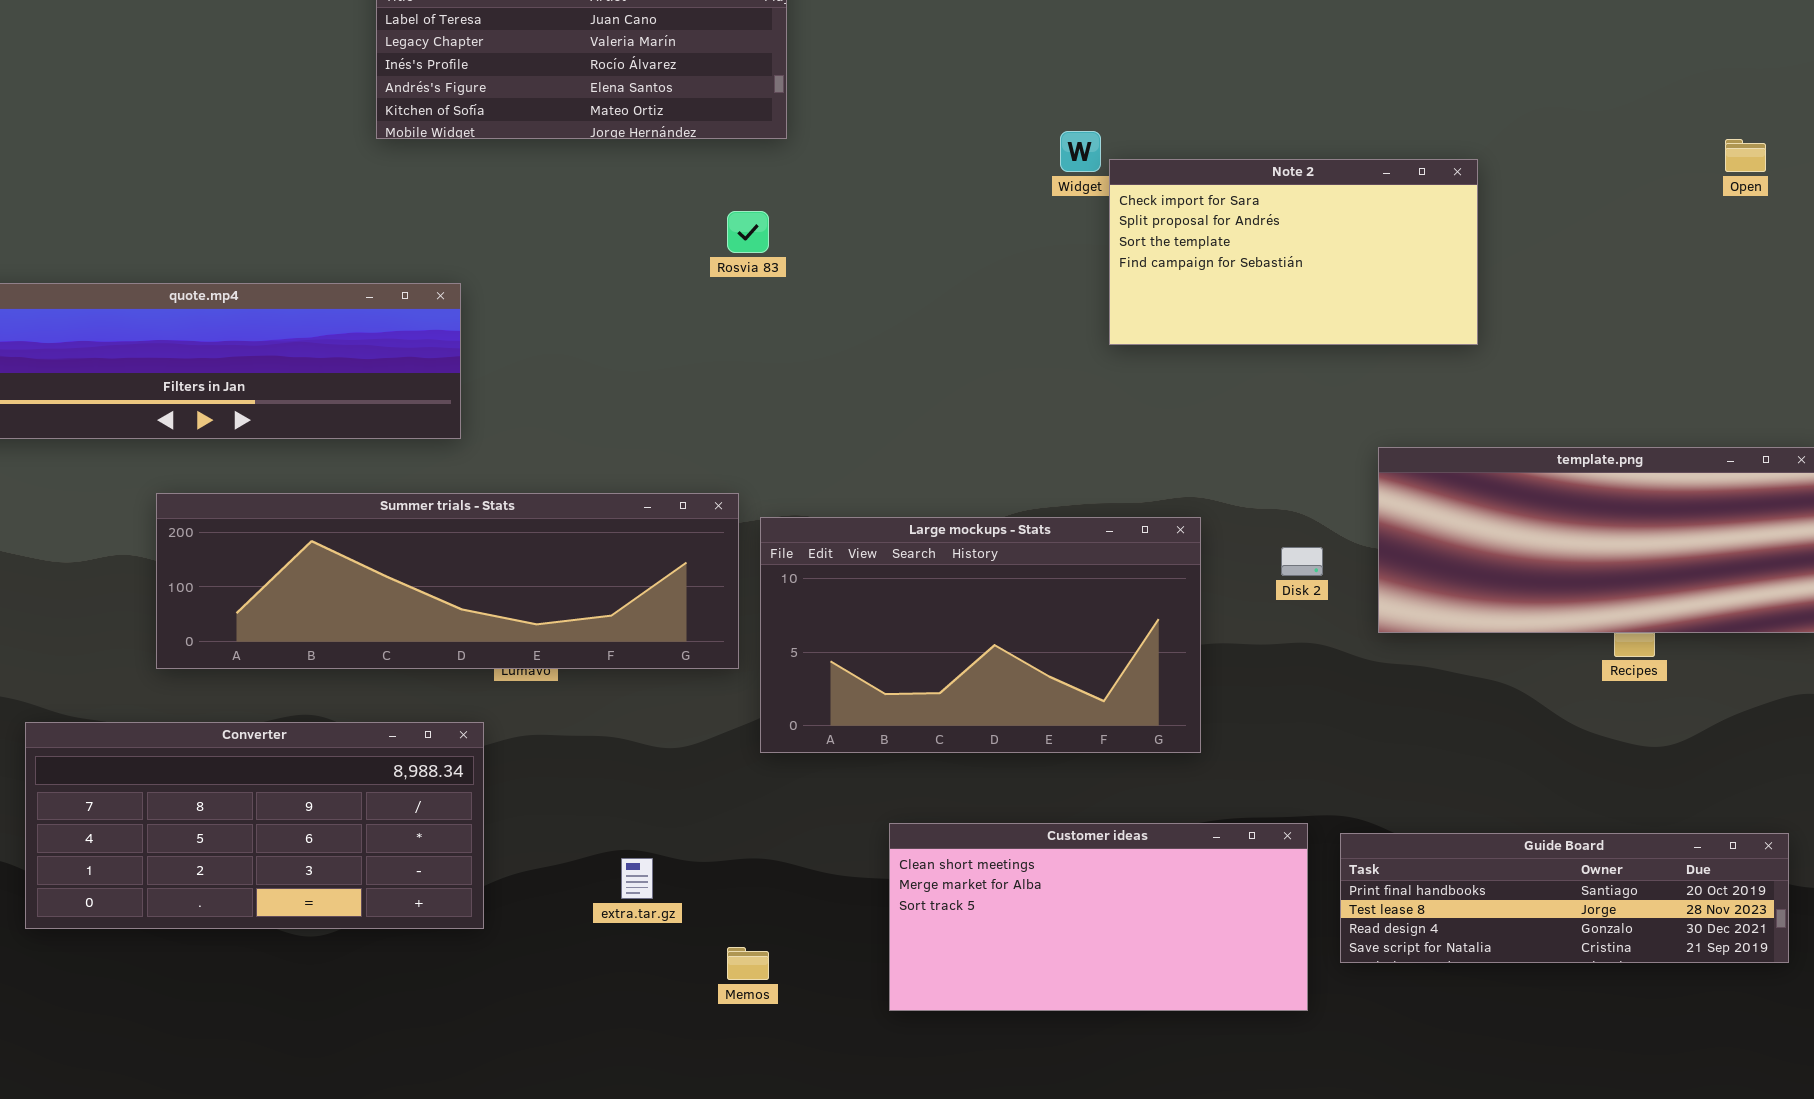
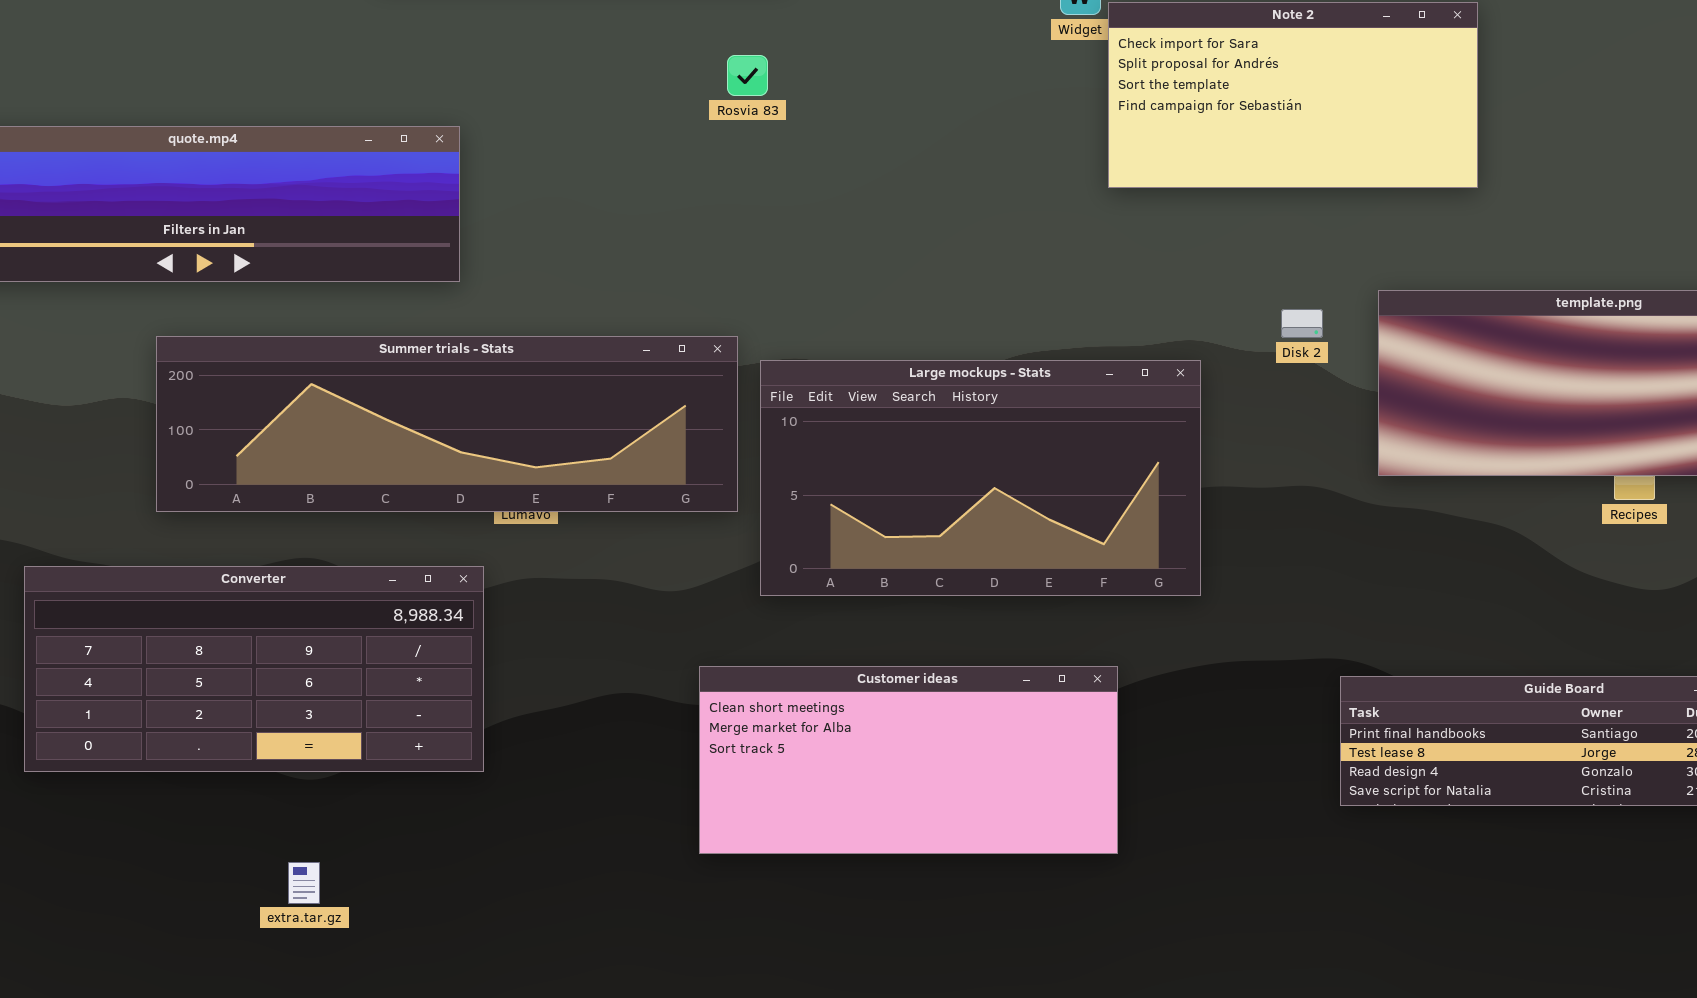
Disk 2: [1281,547,1323,576] -> [1281,309,1323,338], moved
Customer ideas: [889,823,1308,1011] -> [699,666,1118,854], moved
extra.tar.gz: [621,858,653,899] -> [288,862,320,904], moved

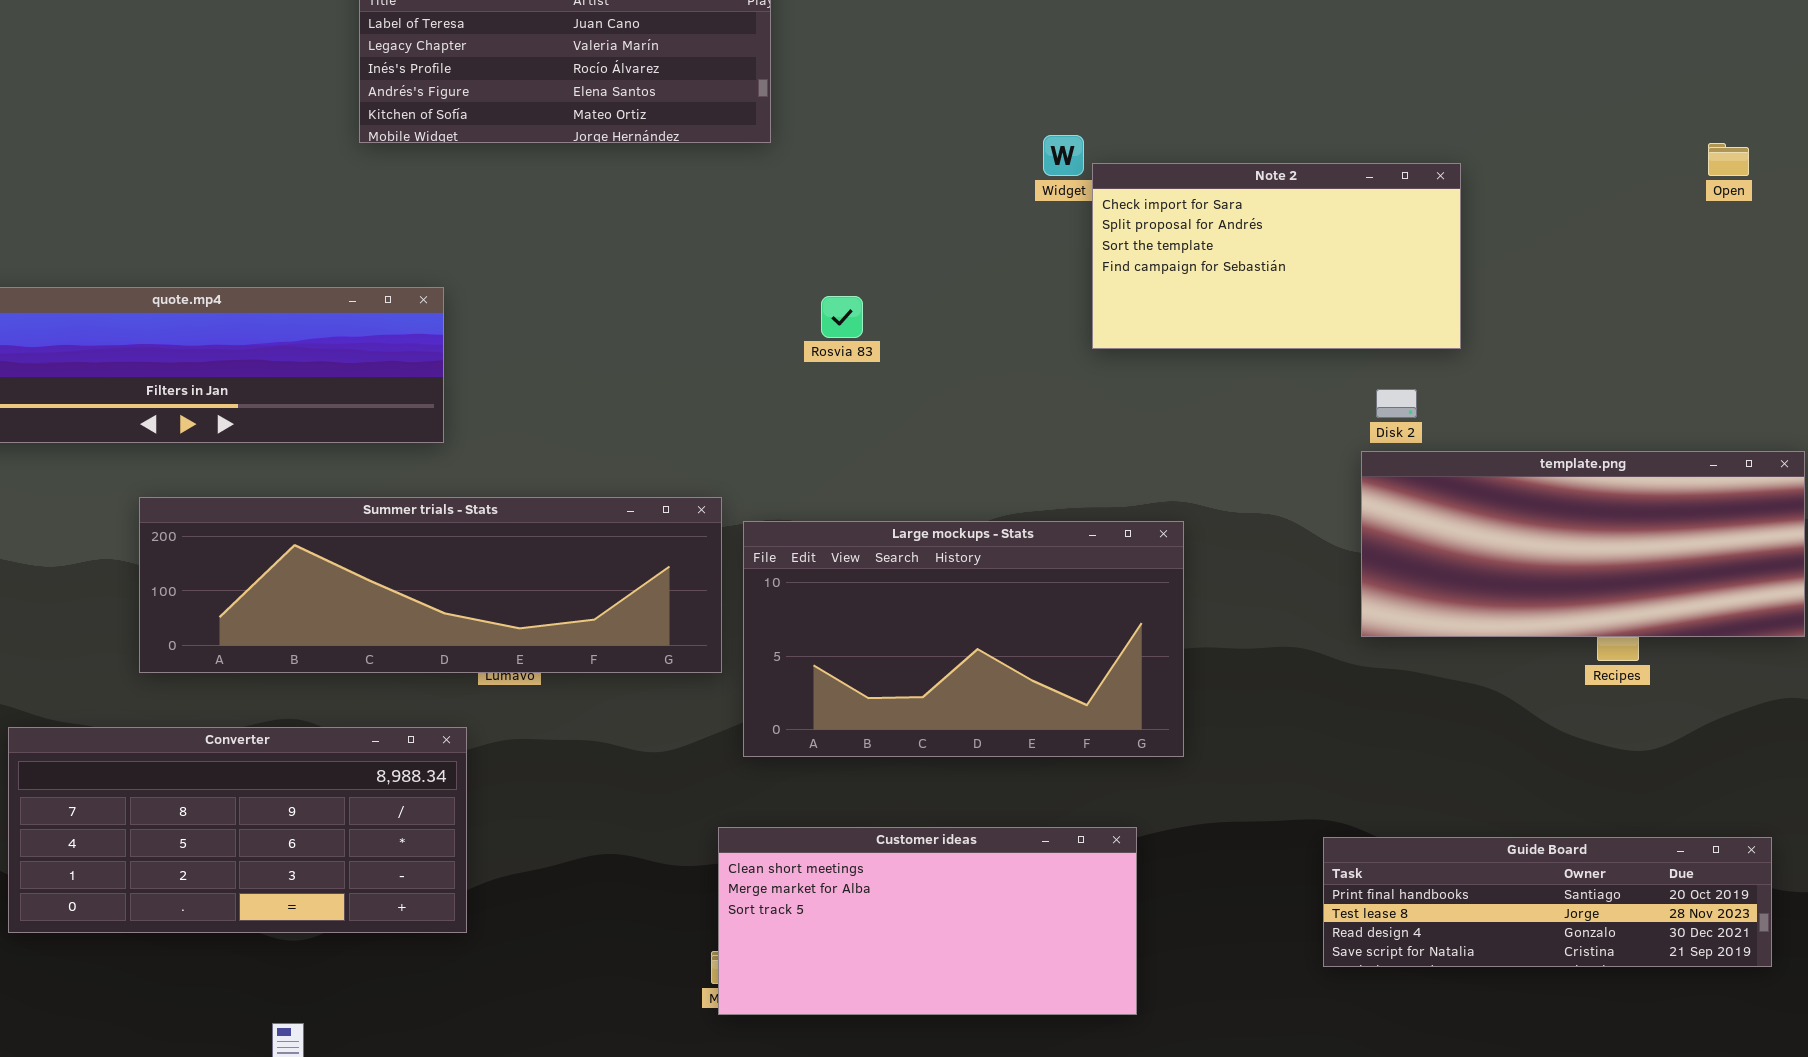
Rosvia 83: [727,55,768,96] -> [821,296,863,338], moved
Disk 2: [1281,309,1323,338] -> [1376,389,1417,418], moved
Customer ideas: [699,666,1118,854] -> [718,827,1137,1015], moved

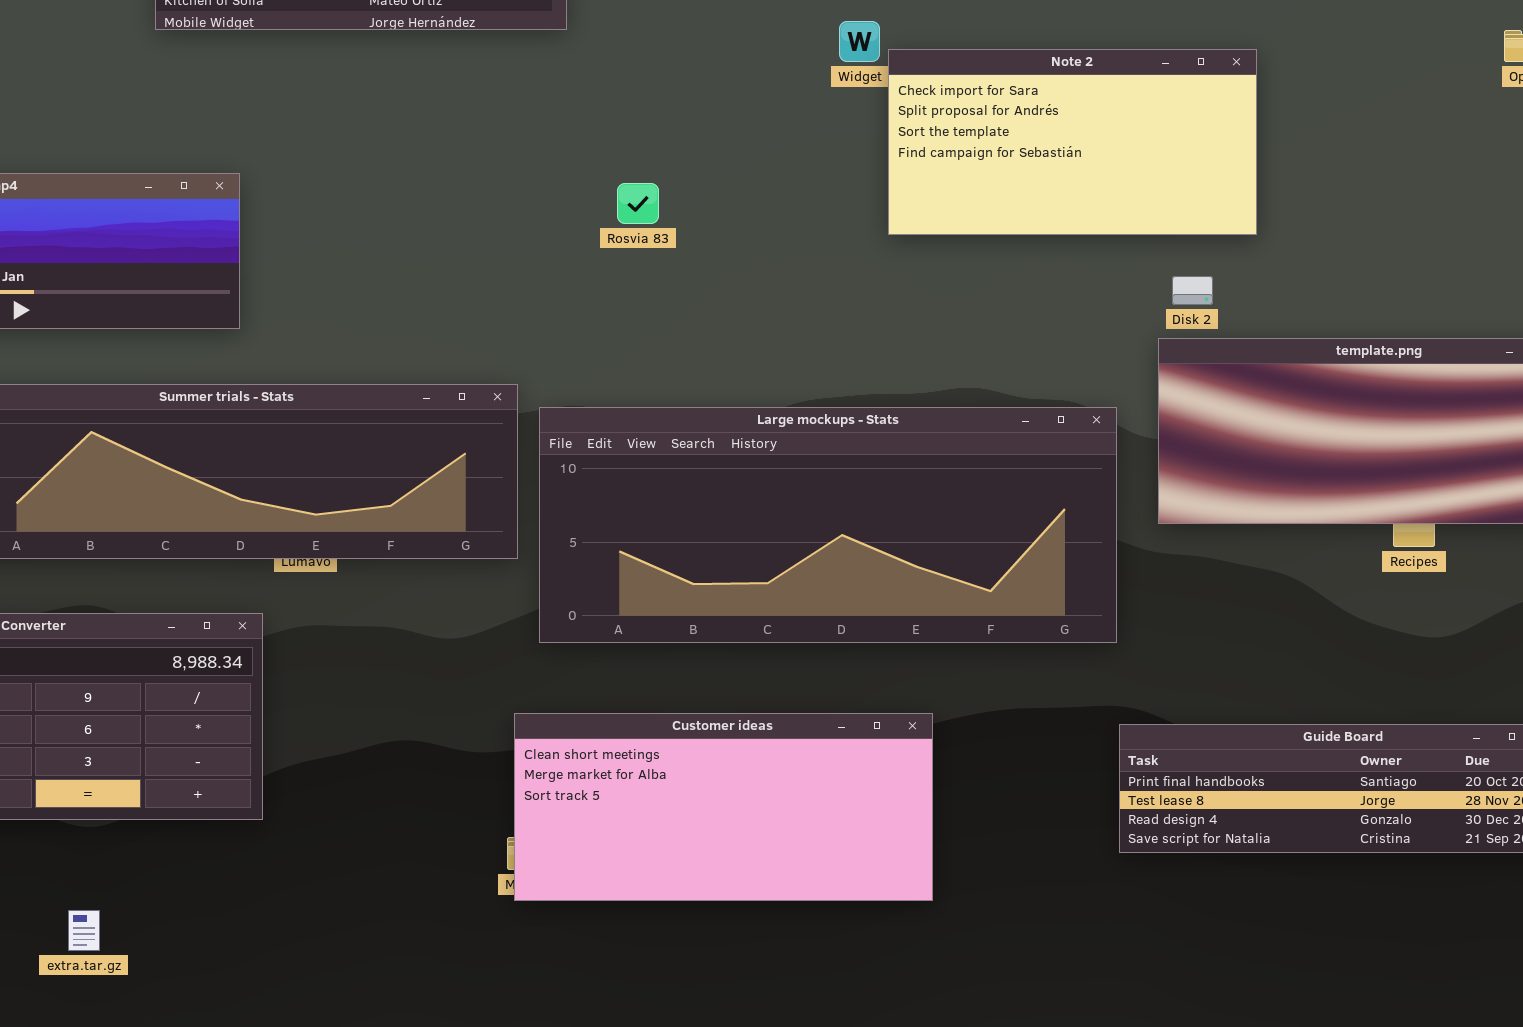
Large mockups - Stats: [743,521,1184,757] -> [539,407,1117,643], resized

